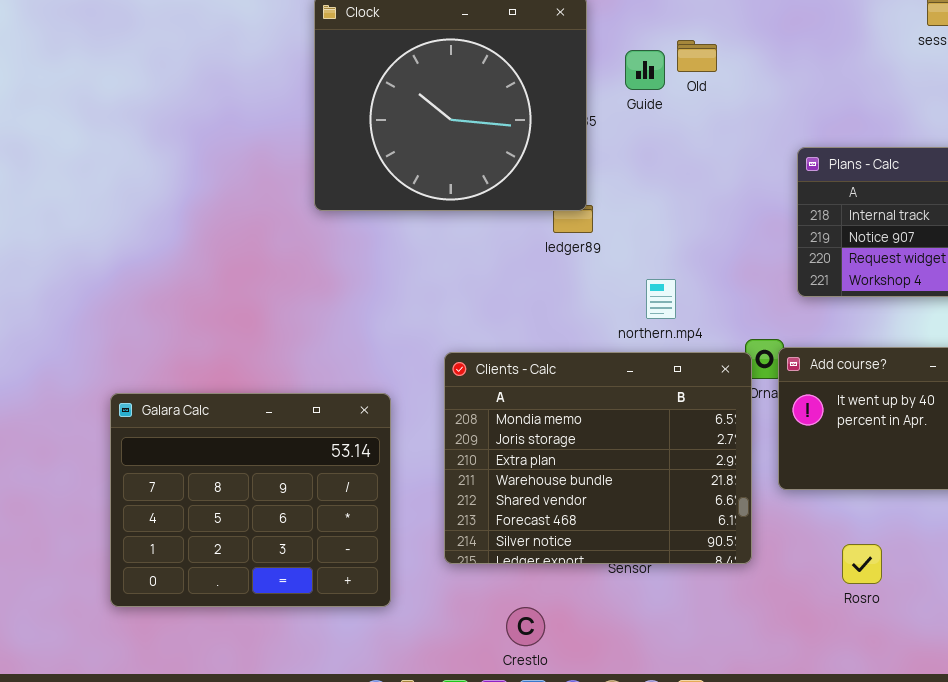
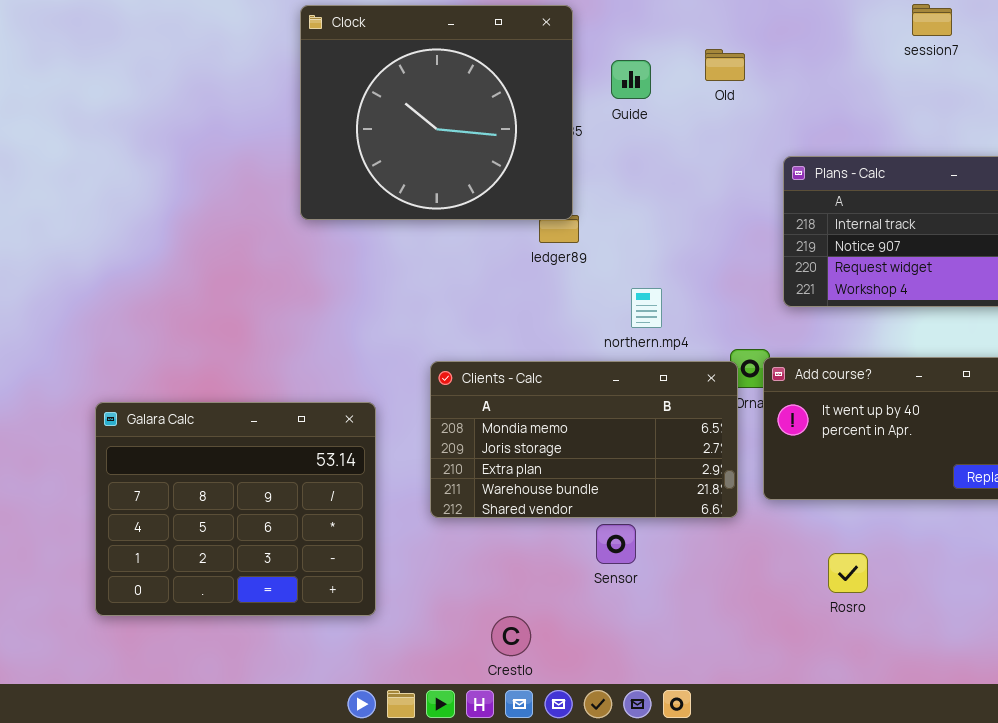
Old: [677,40,717,72] -> [705,49,745,81], moved
Clients - Calc: [444,352,752,564] -> [430,361,738,518], resized

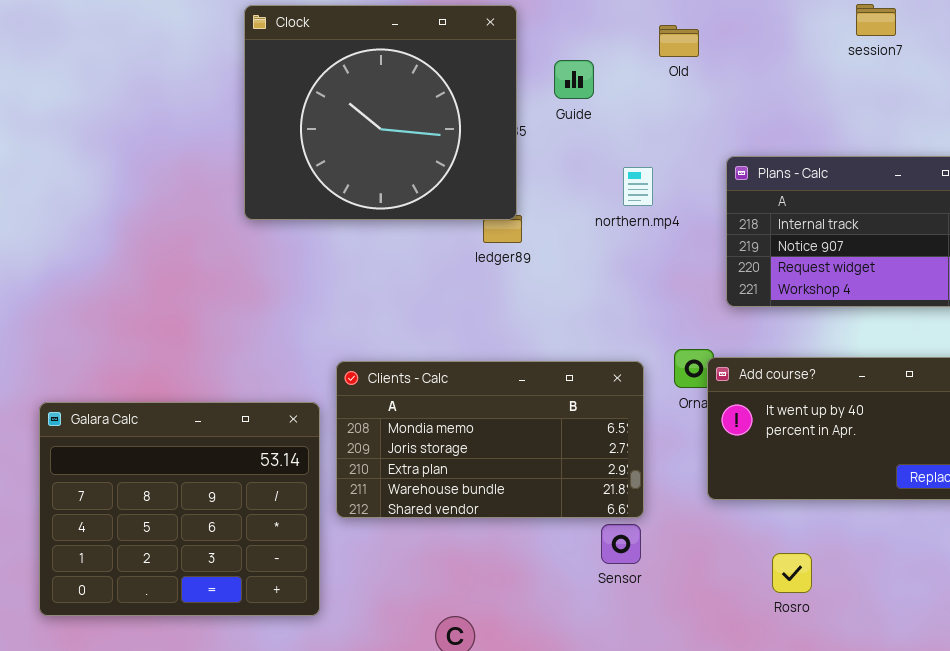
Old: [705,49,745,81] -> [659,25,699,57], moved
northern.mp4: [631,288,662,328] -> [623,167,653,206], moved
Clients - Calc: [430,361,738,518] -> [336,361,644,518], moved
Sensor: [596,524,636,564] -> [601,524,641,564], moved

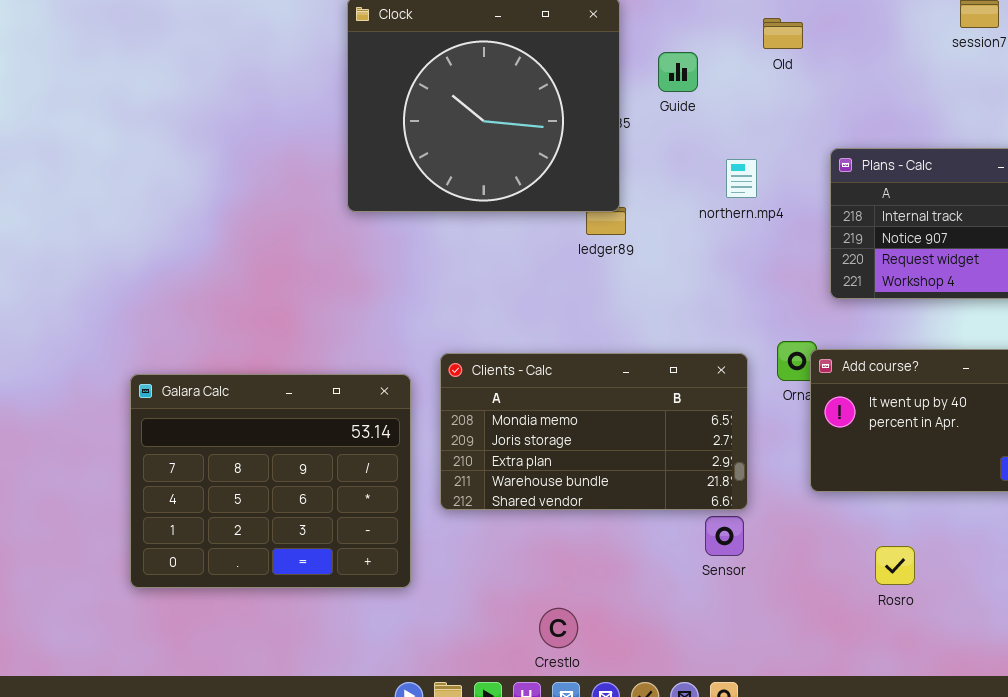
Galara Calc: [39,402,320,616] -> [130,374,411,588], moved

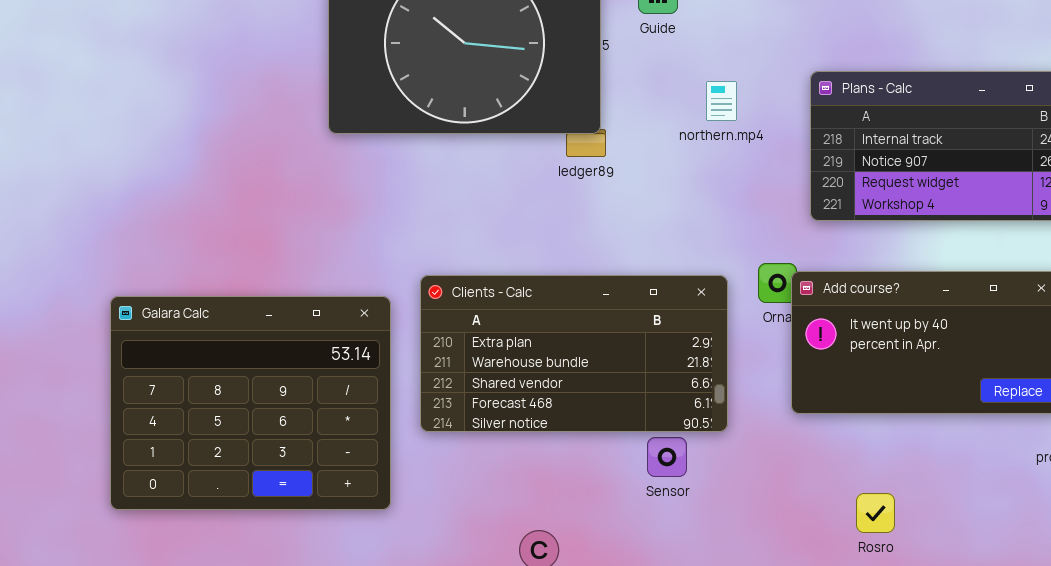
Clients - Calc: [440,353,748,510] -> [420,275,728,432], scrolled down 2 rows
Sensor: [705,516,744,556] -> [647,437,687,477], moved
Rosro: [875,546,915,585] -> [856,493,895,533], moved

